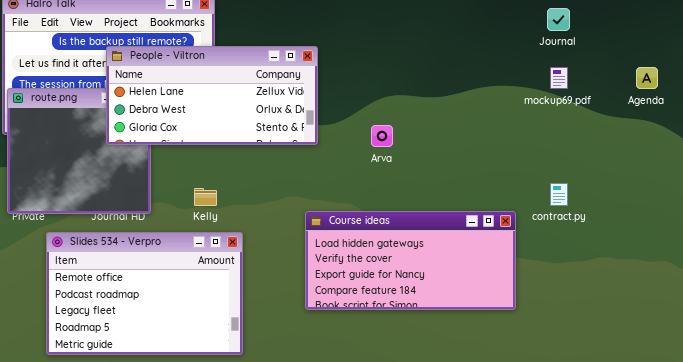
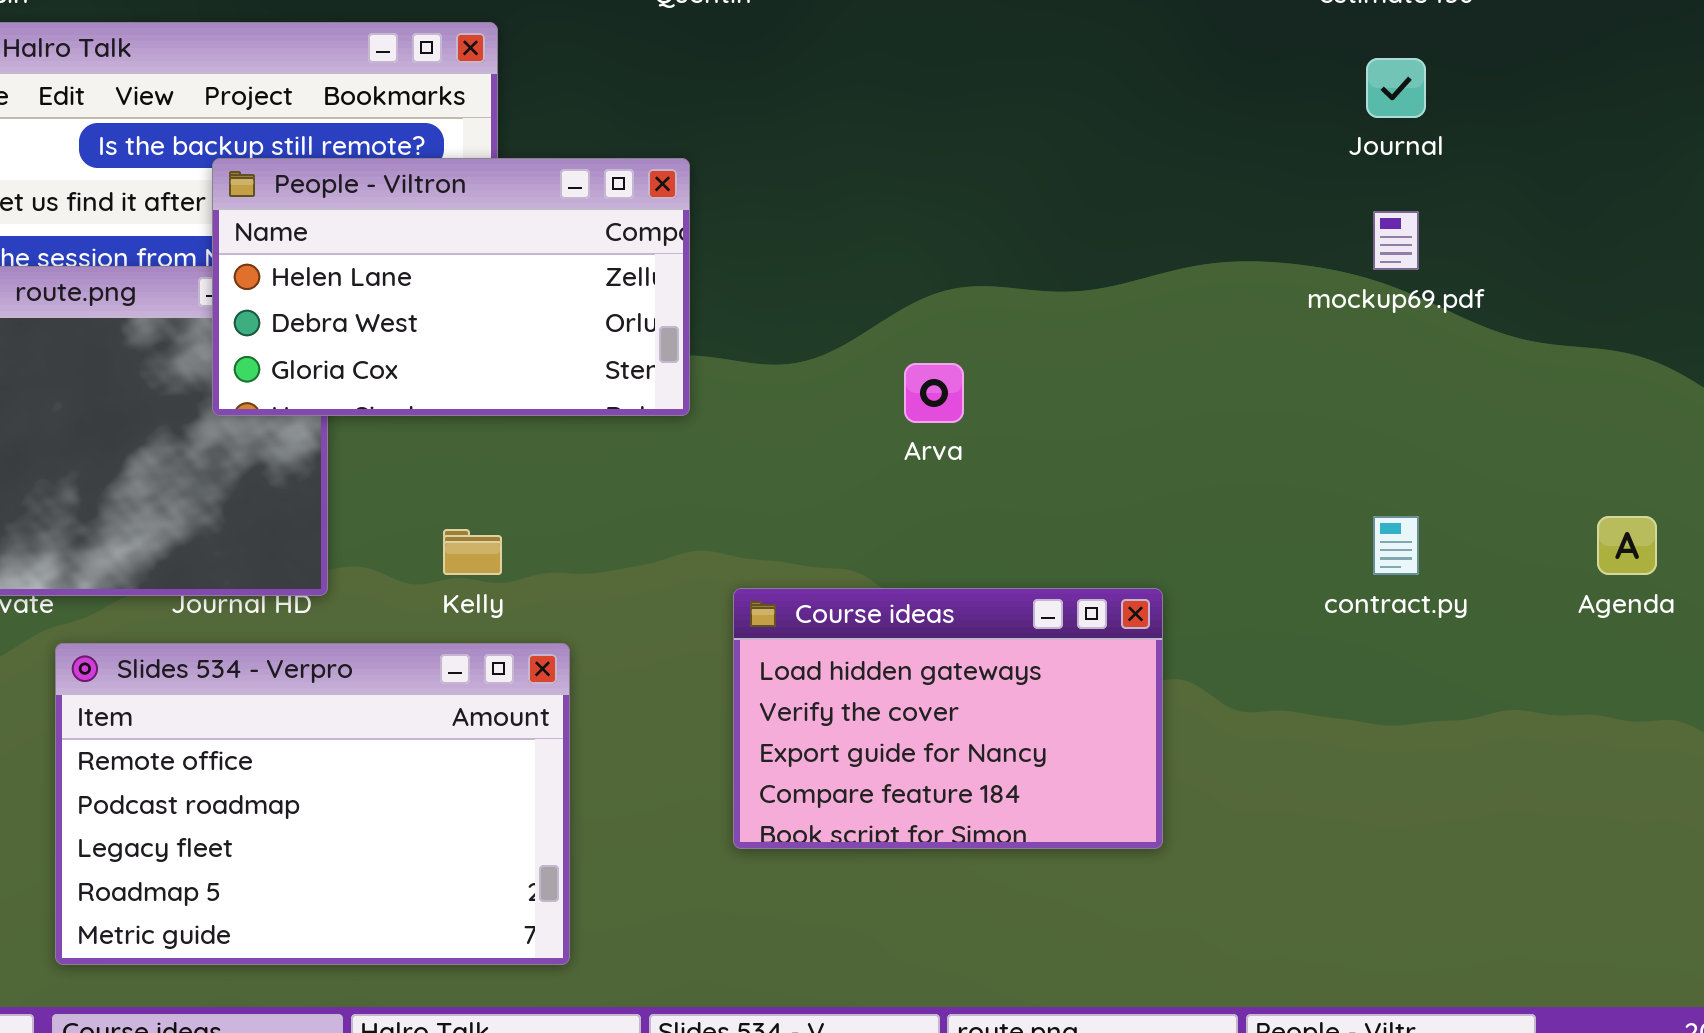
People - Viltron: [106,46,318,145] -> [212,158,690,416], resized
Agenda: [636,67,658,89] -> [1597,516,1657,575], moved
Course ideas: [305,211,516,310] -> [733,588,1163,849], resized

